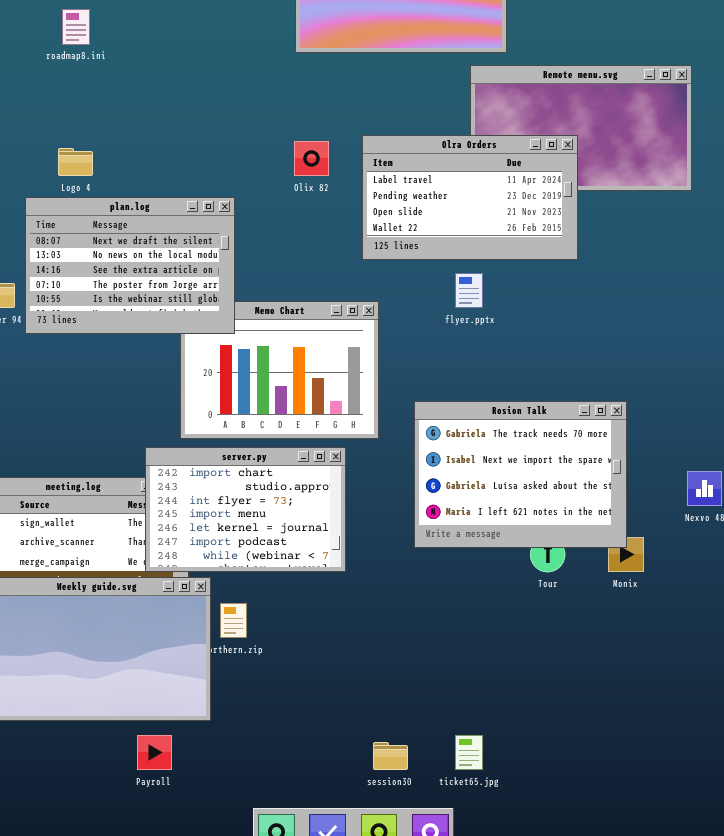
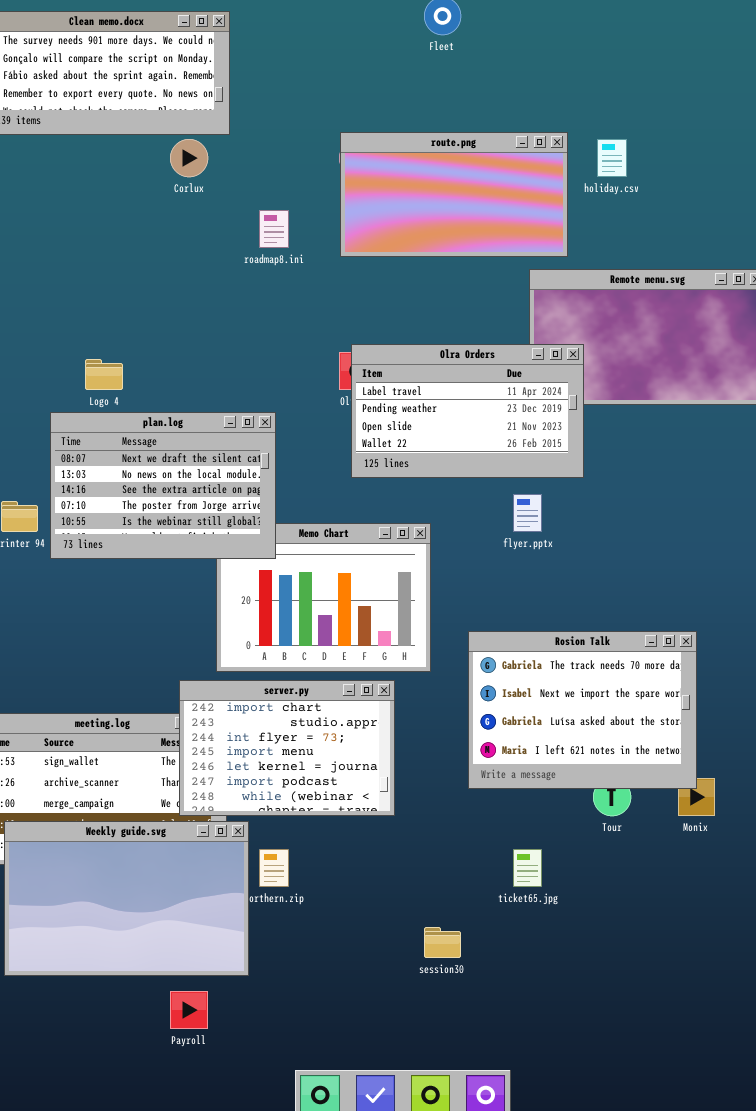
roadmap8.ini: [62,9,90,45] -> [259,210,289,248], moved
Olra Orders: [362,135,578,260] -> [351,344,584,478], moved
ticket65.jpg: [455,735,483,770] -> [513,849,542,887], moved
session30: [373,742,408,770] -> [424,927,461,958], moved

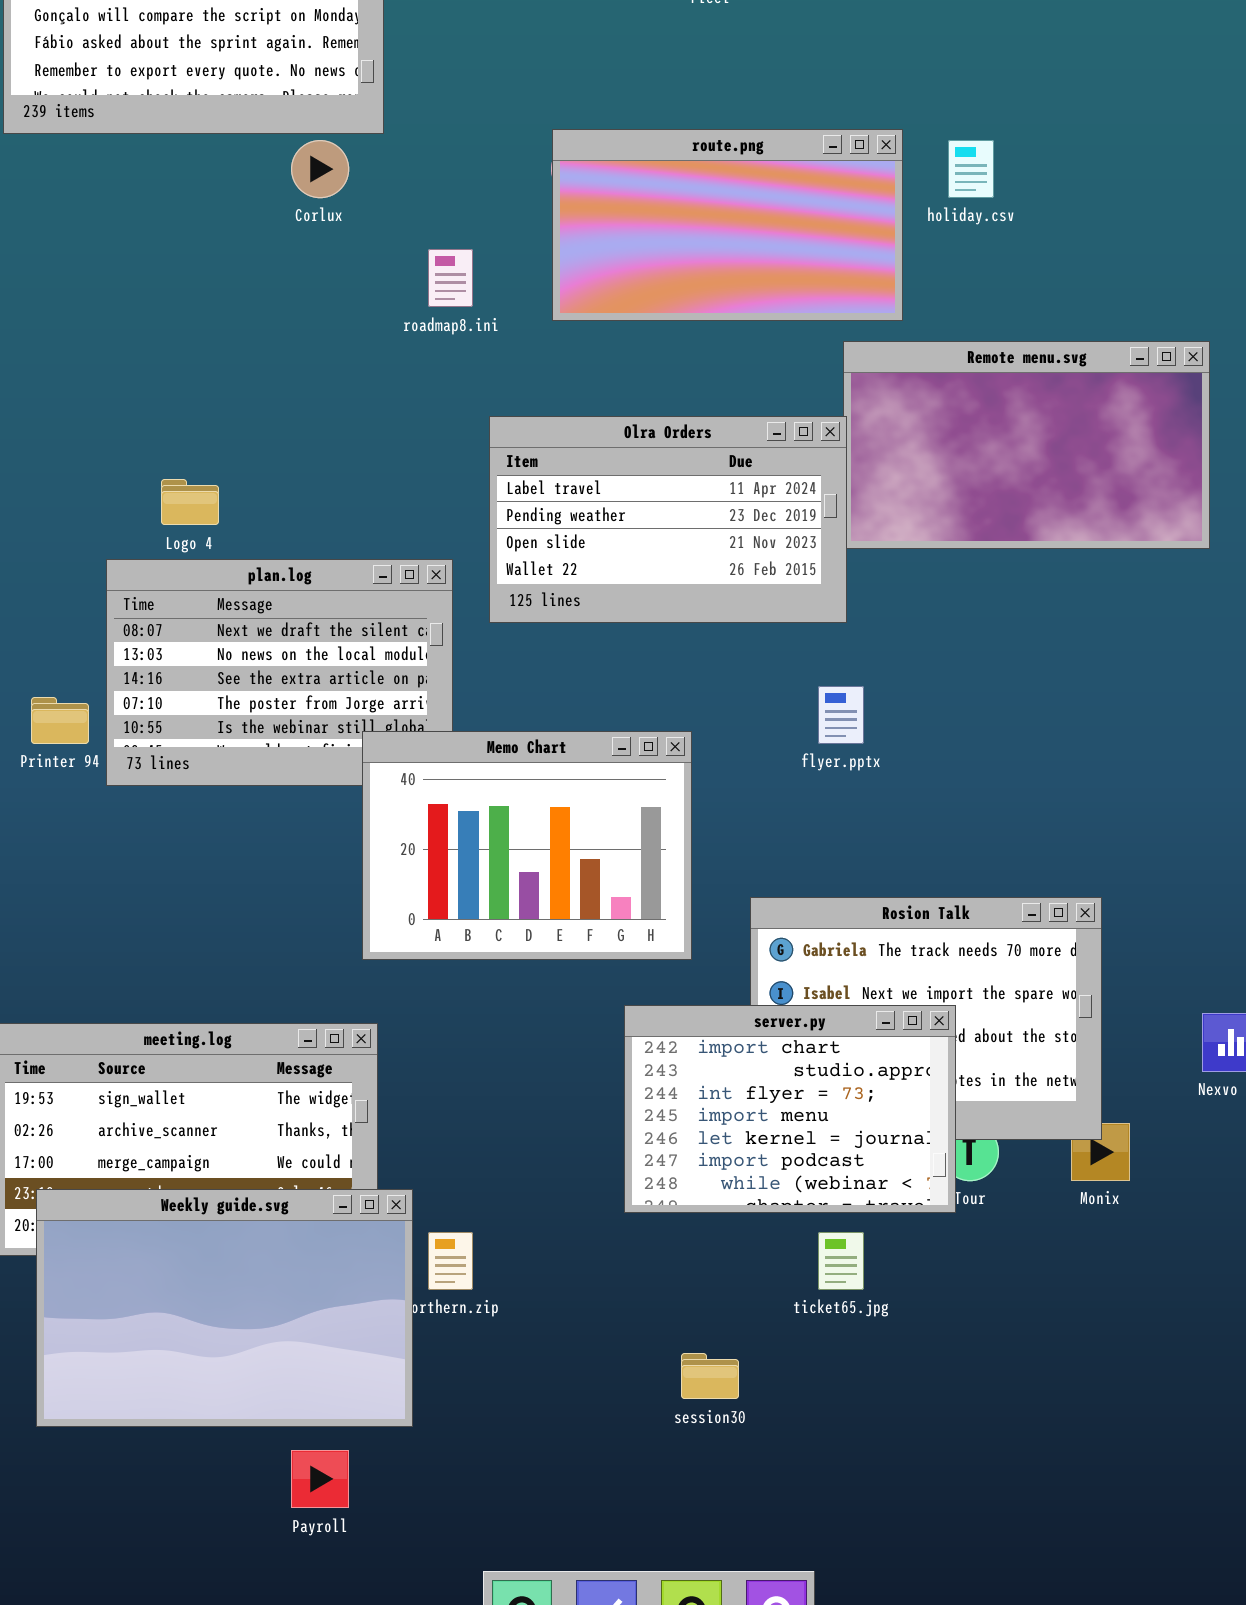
Olra Orders: [351,344,584,478] -> [489,416,847,623], moved
Memo Chart: [216,523,431,672] -> [362,731,692,960], raised
server.py: [179,680,395,816] -> [624,1005,956,1213], moved

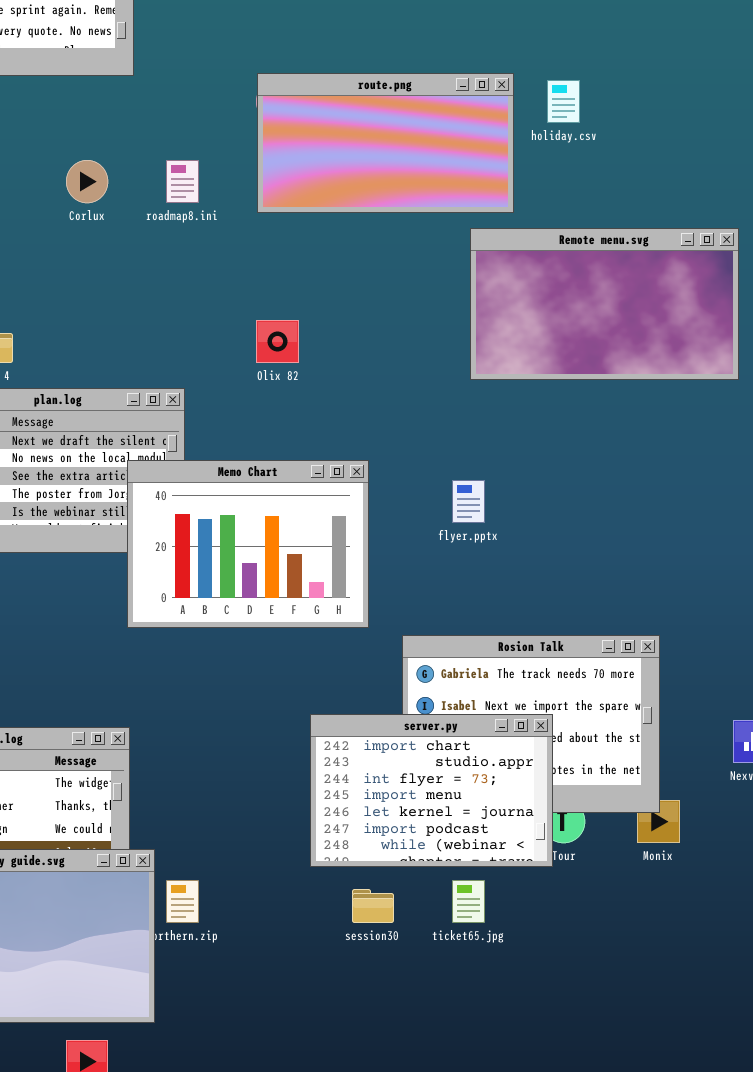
Corlux: [291,140,349,198] -> [66,160,108,203], moved
Olra Orders: [489,416,847,623] -> none, closed
Memo Chart: [362,731,692,960] -> [127,460,369,628], moved
session30: [681,1353,739,1399] -> [352,889,394,923], moved

